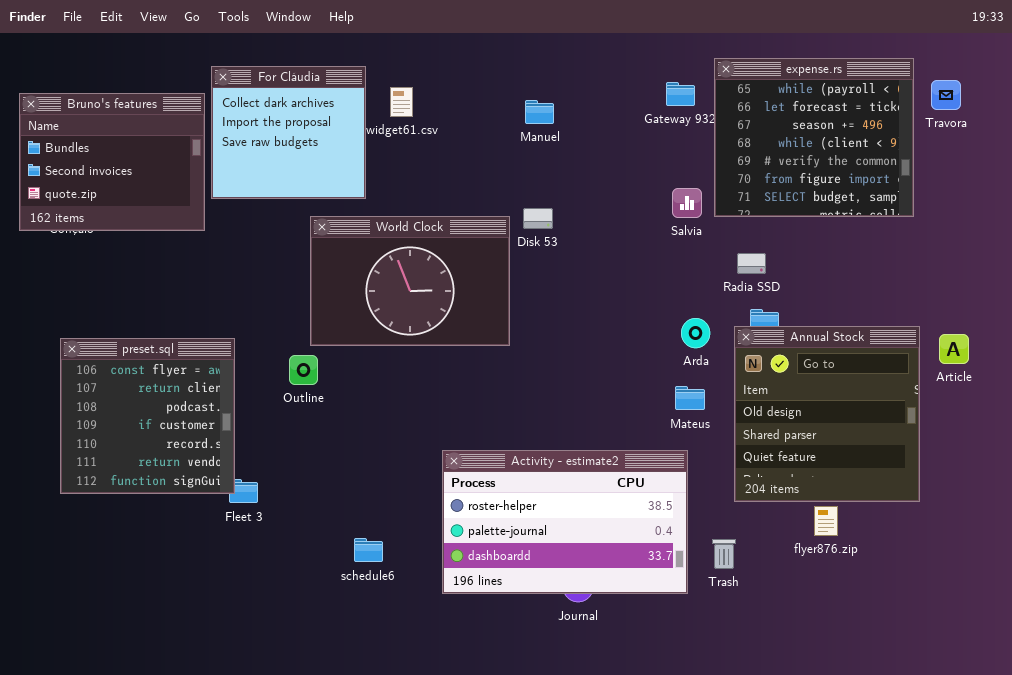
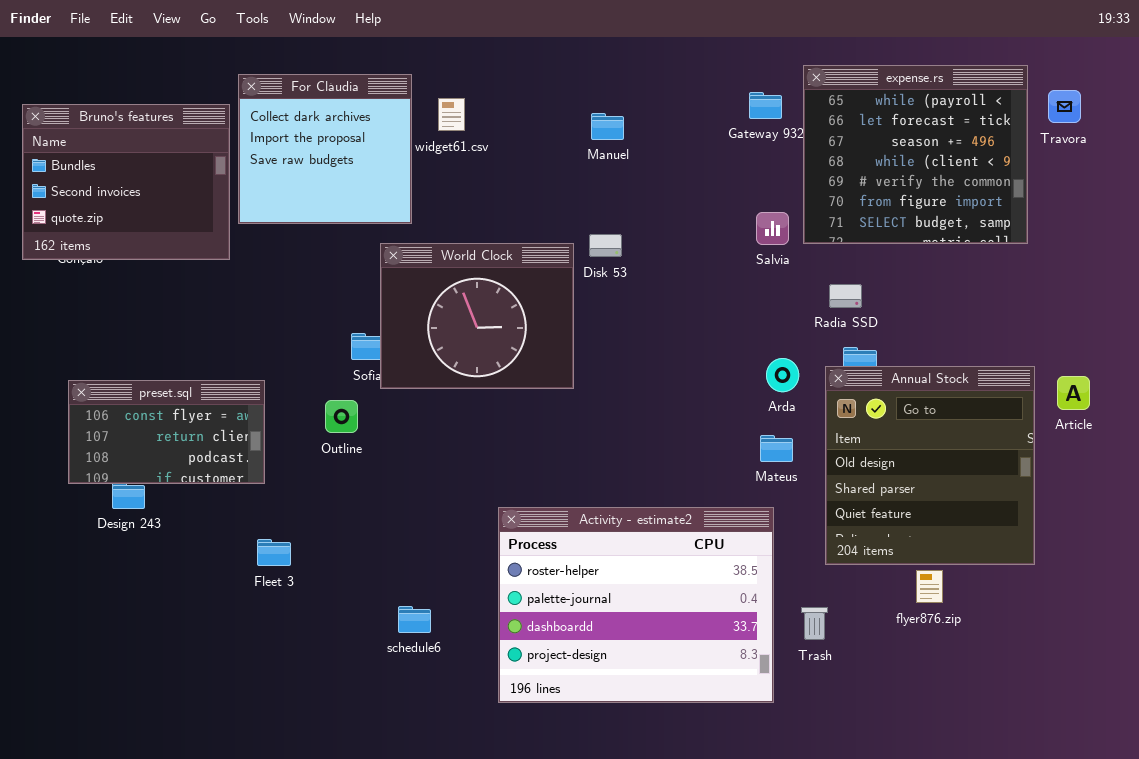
World Clock: [310,216,510,346] -> [380,243,574,389], resized
preset.sql: [60,338,235,494] -> [68,380,265,484], resized
Activity - estimate2: [442,450,688,594] -> [498,507,774,703], resized

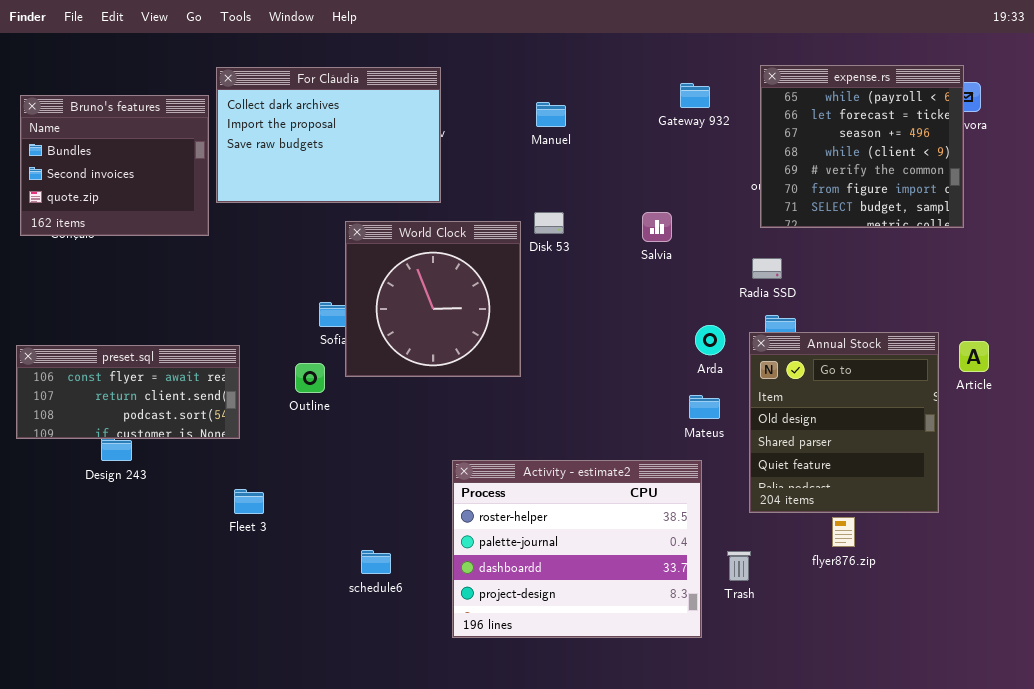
expense.rs: [803,65,1028,244] -> [760,65,964,228], moved
For Cláudia: [238,74,412,224] -> [216,67,441,203], resized
Salvia: [756,212,789,245] -> [642,212,672,242], moved
World Clock: [380,243,574,389] -> [345,221,521,377], resized
preset.sql: [68,380,265,484] -> [16,345,240,439], resized

